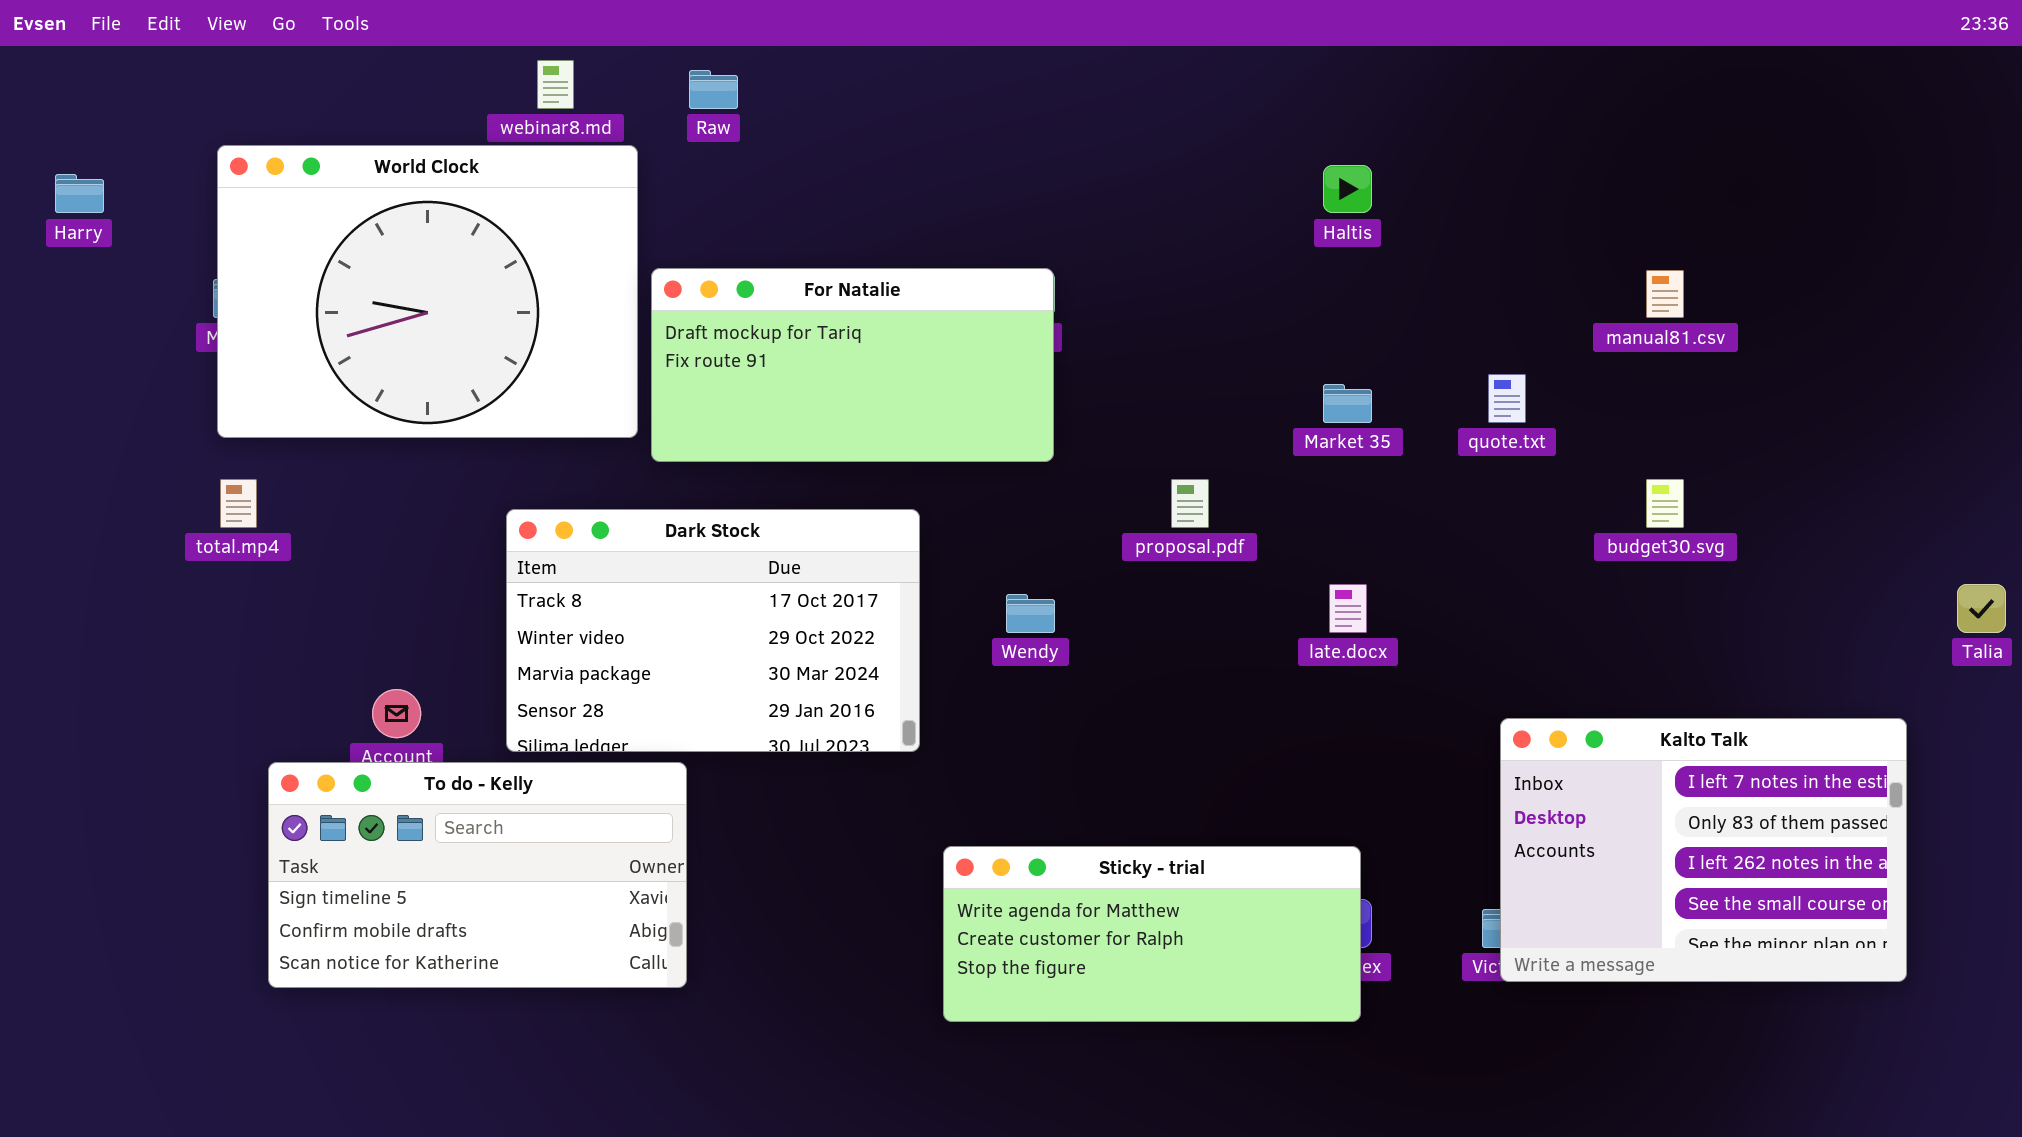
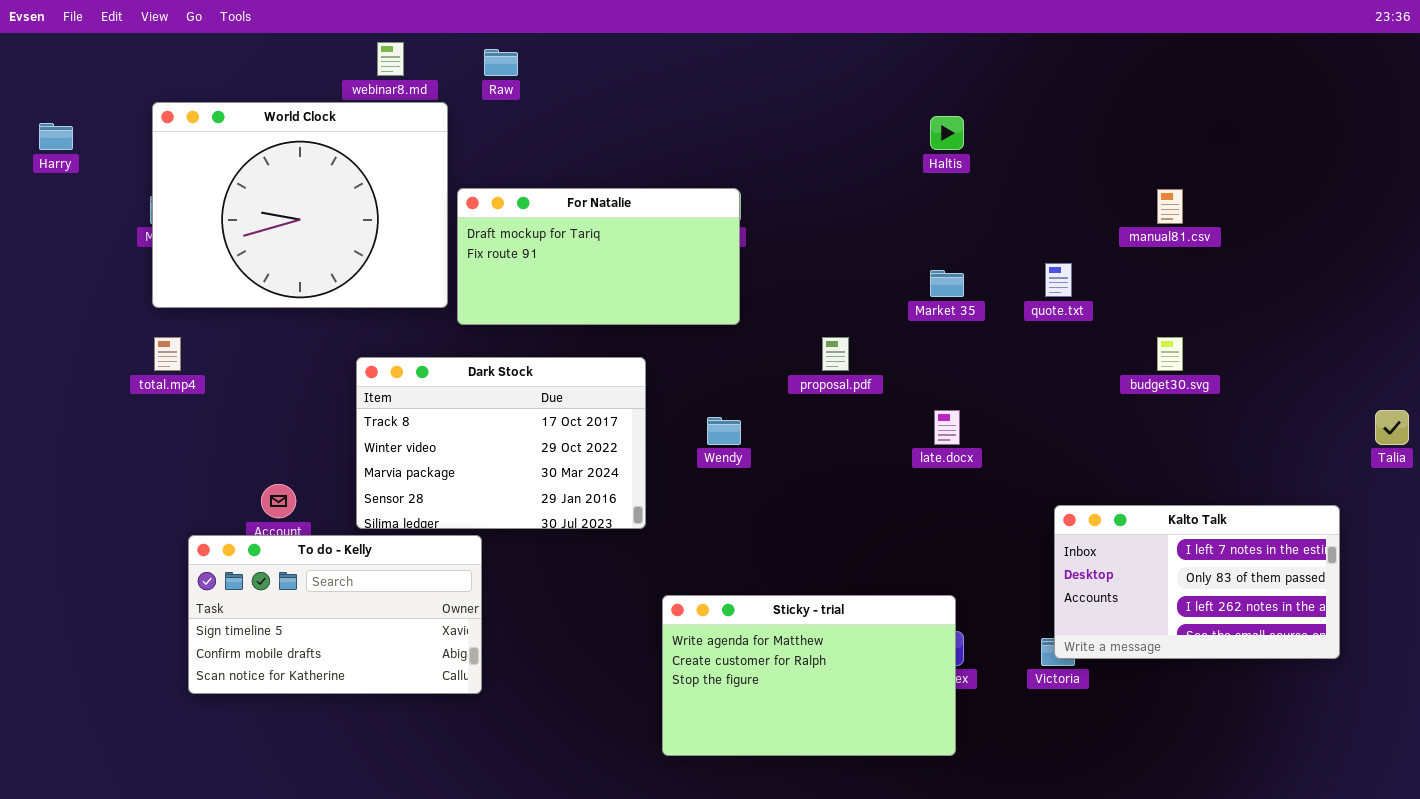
Kalto Talk: [1500,718,1907,982] -> [1054,505,1340,659], resized
Sticky - trial: [943,846,1361,1022] -> [662,595,956,756], resized

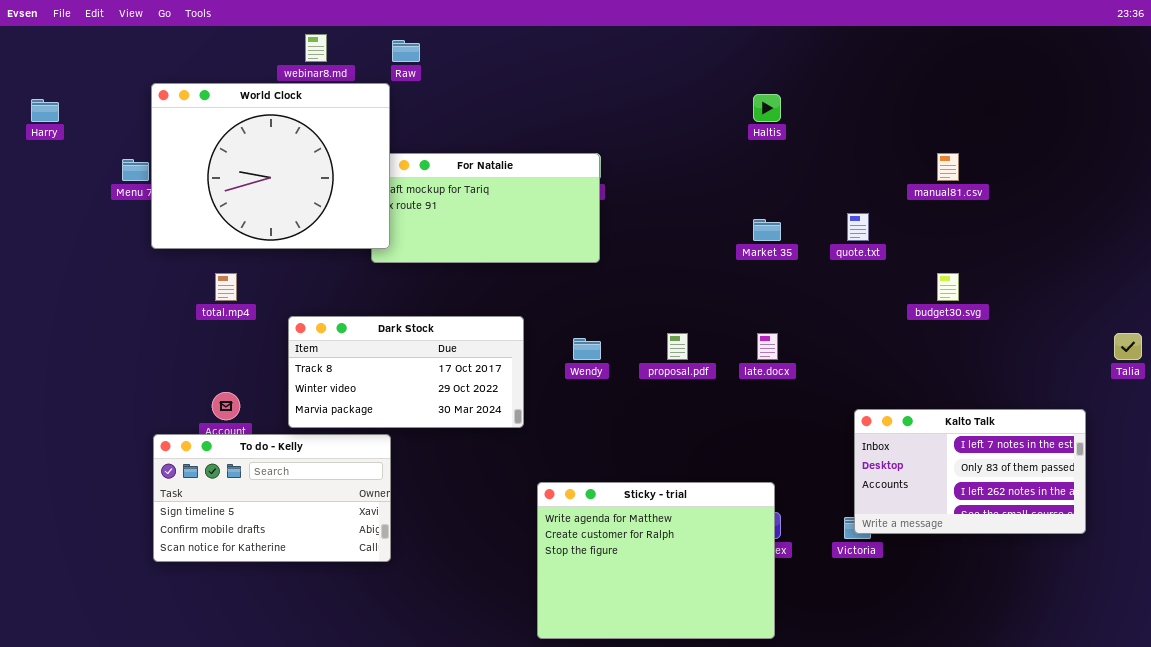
World Clock: [152,102,448,308] -> [151,83,390,249], moved
total.mp4: [154,337,181,371] -> [215,273,237,301], moved
proposal.pdf: [822,337,849,371] -> [667,333,688,360], moved
Dark Stock: [356,357,646,529] -> [288,316,524,428], resized
Sticky - trial: [662,595,956,756] -> [537,482,775,639], resized

